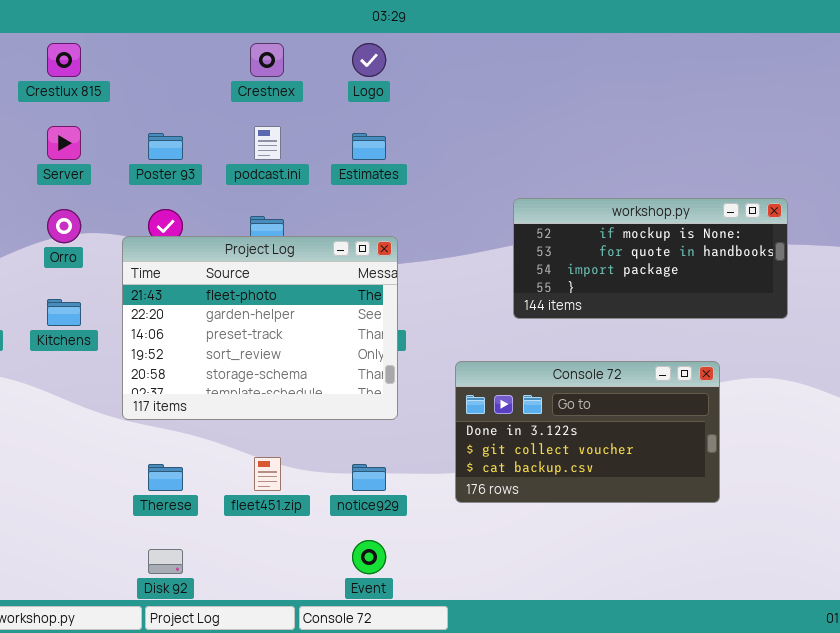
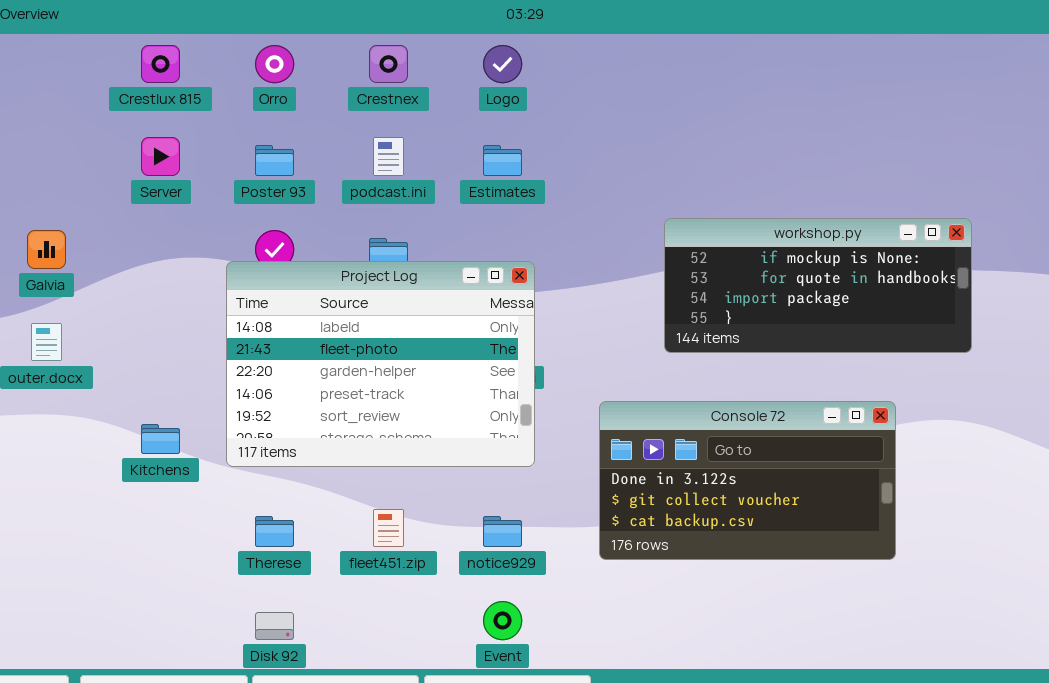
Orro: [47,209,81,243] -> [255,45,294,83], moved
Project Log: [122,236,398,420] -> [226,261,535,467], scrolled up 1 row
Kitchens: [47,299,81,326] -> [141,424,180,454], moved

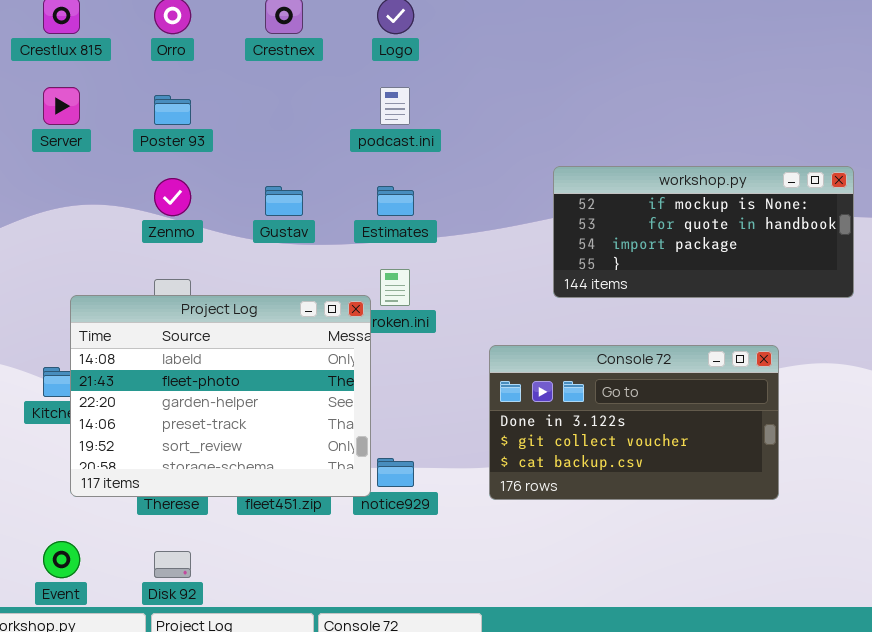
podcast.ini: [373,137,404,176] -> [380,87,410,125], moved
Estimates: [483,145,522,176] -> [377,186,414,216], moved
Project Log: [226,261,535,467] -> [70,295,371,497], moved
Event: [483,601,522,640] -> [43,541,80,578], moved

